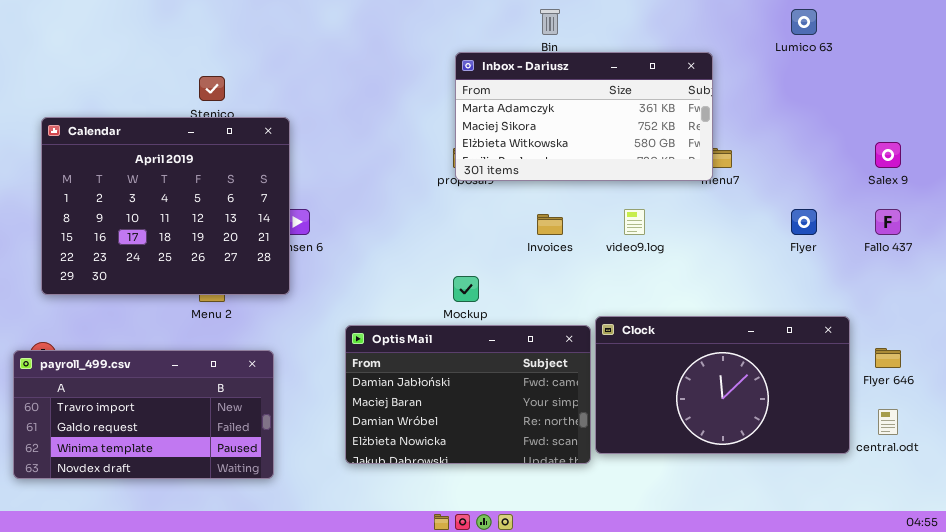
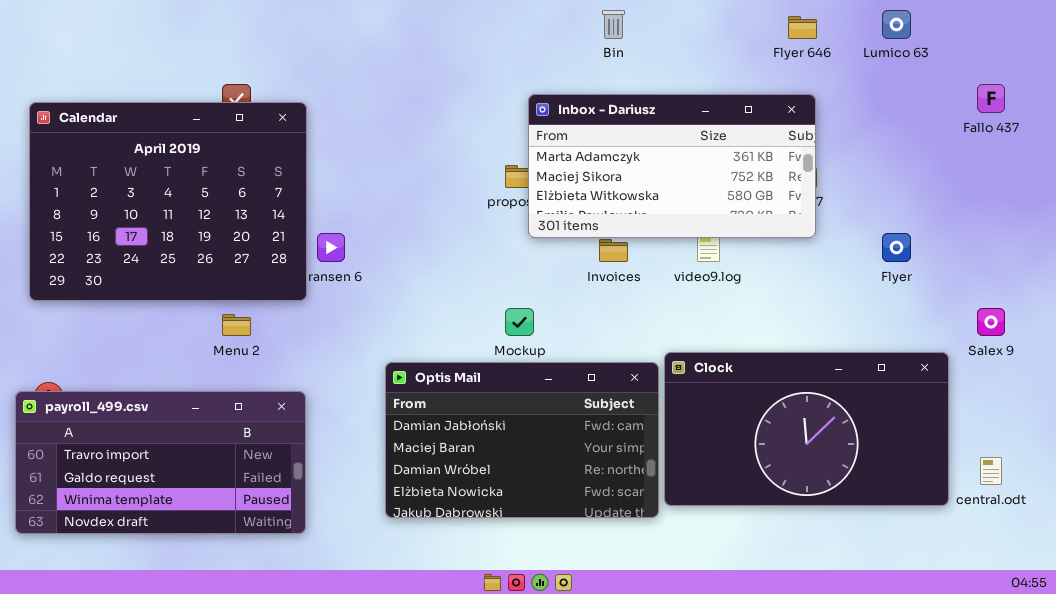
Inbox - Dariusz: [455,52,713,181] -> [528,94,816,238], moved
Calendar: [41,117,290,295] -> [29,102,307,301], moved
Salex 9: [875,142,901,168] -> [977,308,1005,336], moved
Fallo 437: [875,209,901,235] -> [977,84,1005,113], moved
Flyer 646: [875,348,901,368] -> [788,16,817,39], moved

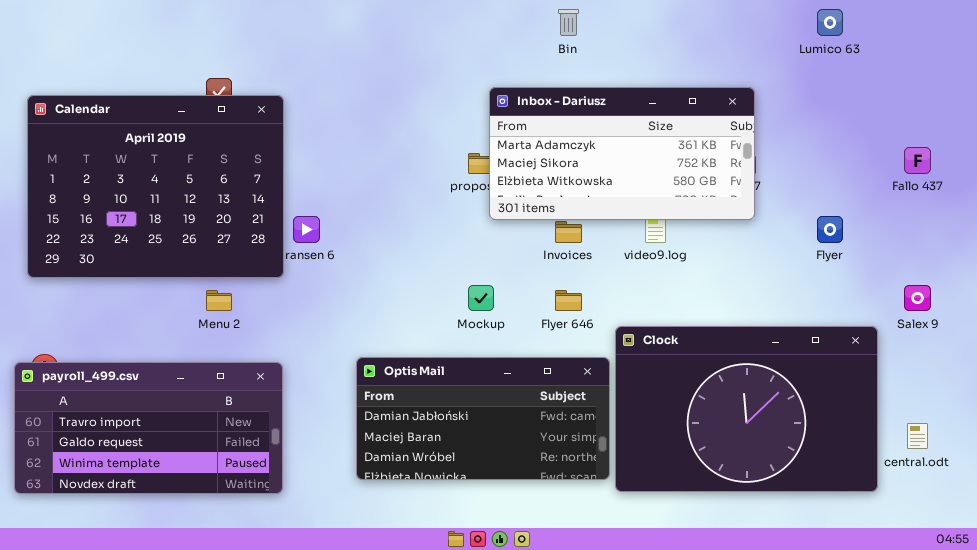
Flyer 646: [788,16,817,39] -> [555,290,582,311], moved
Fallo 437: [977,84,1005,113] -> [904,147,931,174], moved
Clock: [664,352,949,506] -> [615,326,878,492], resized
Optis Mail: [385,362,659,518] -> [356,357,610,480], resized

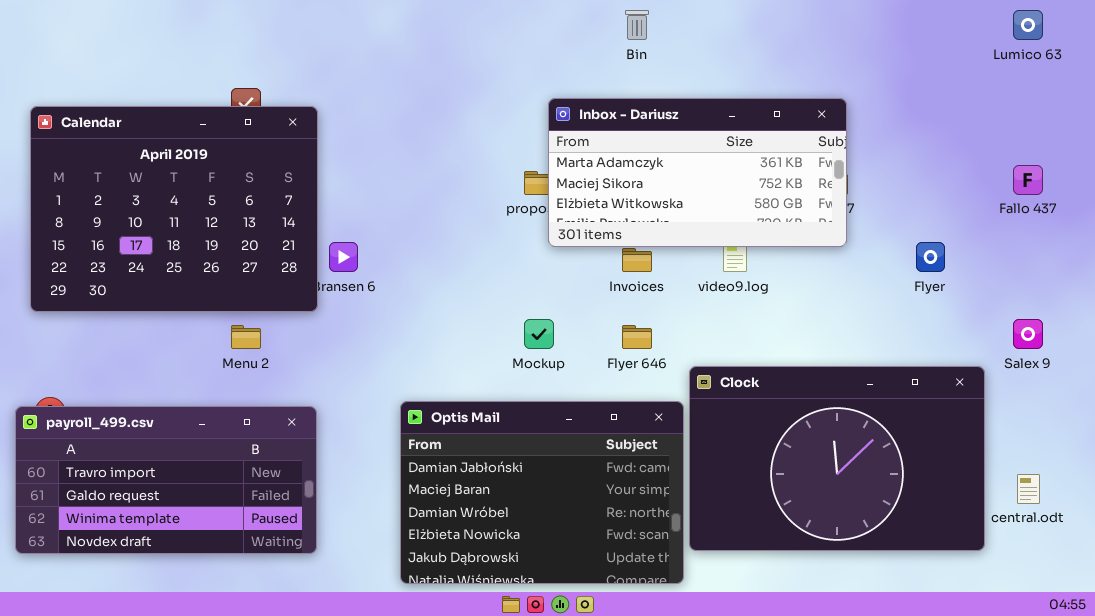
Lumico 63: [817,9,843,36] -> [1013,10,1043,40], moved
Optis Mail: [356,357,610,480] -> [400,401,684,584], resized

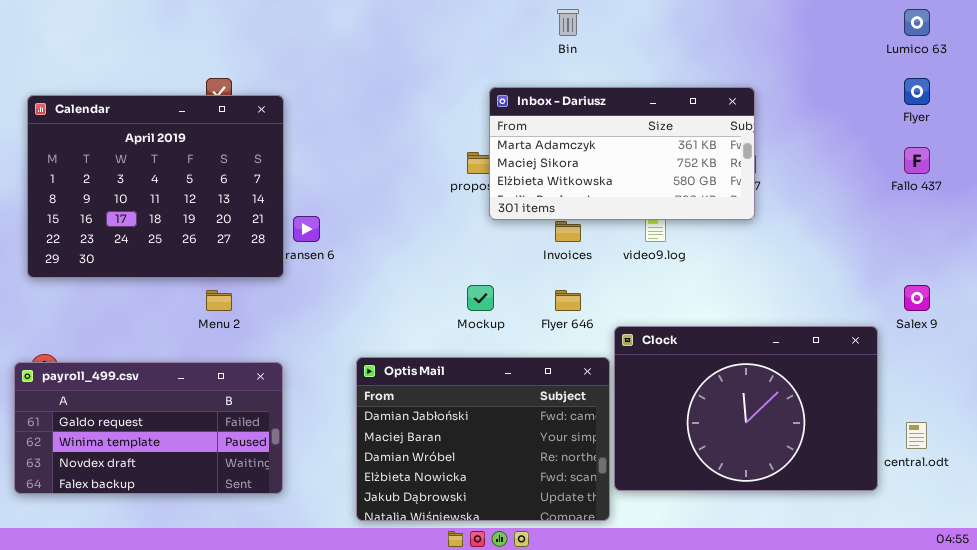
Flyer: [916,242,945,272] -> [904,78,930,105], moved
payroll_499.csv: [15,406,317,554] -> [14,362,283,494], scrolled down 1 row

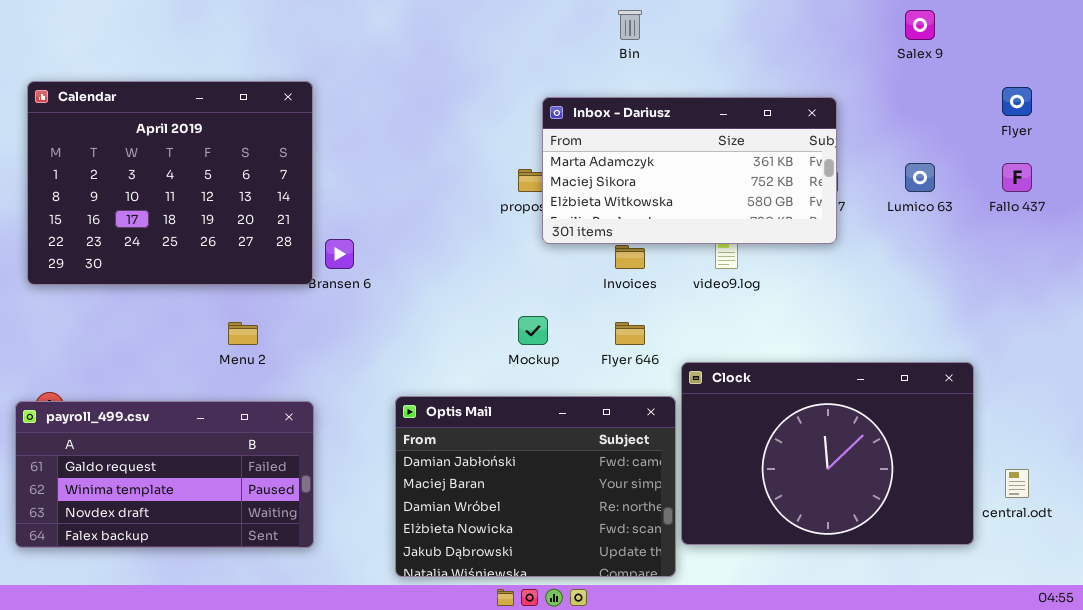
Lumico 63: [904,9,930,36] -> [905,163,935,192], moved
Calendar: [27,95,284,278] -> [27,81,313,285], moved
Salex 9: [904,285,930,311] -> [905,10,935,40], moved

